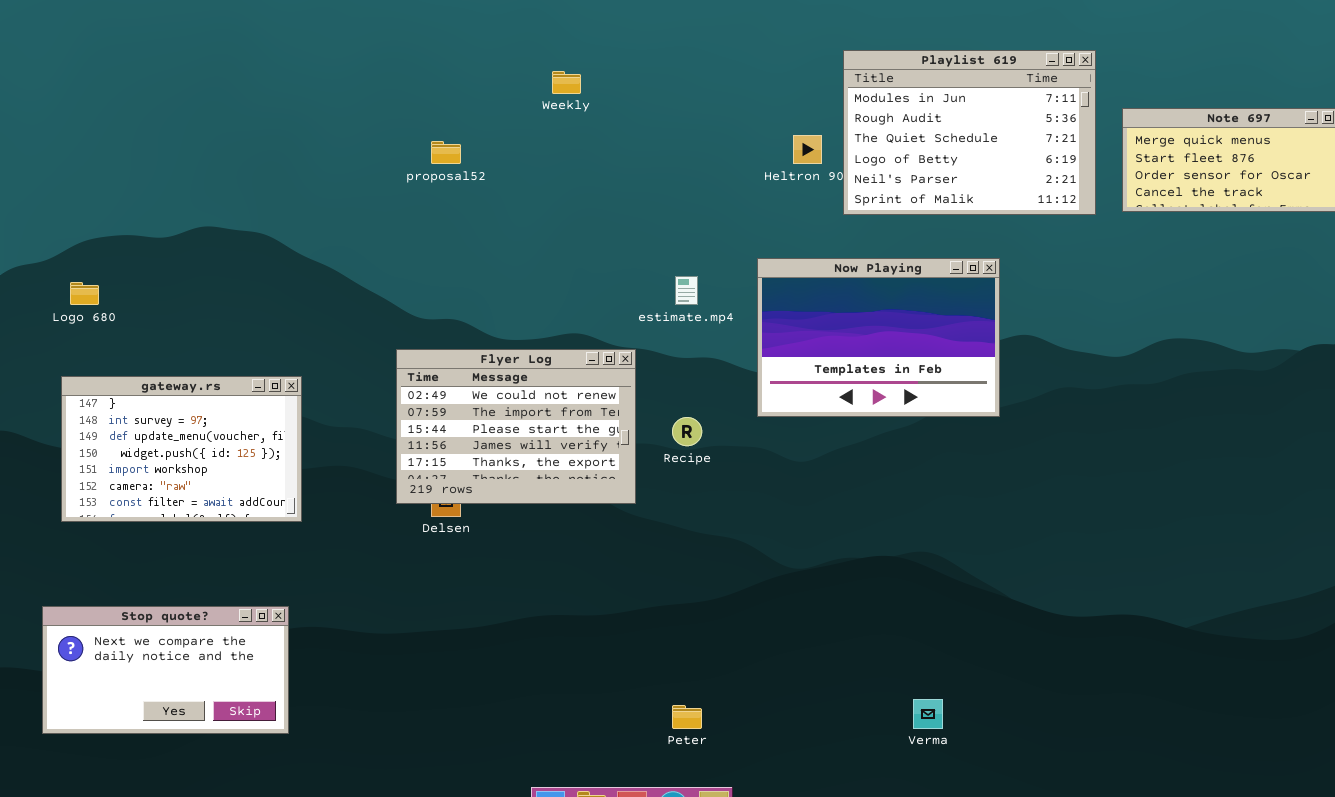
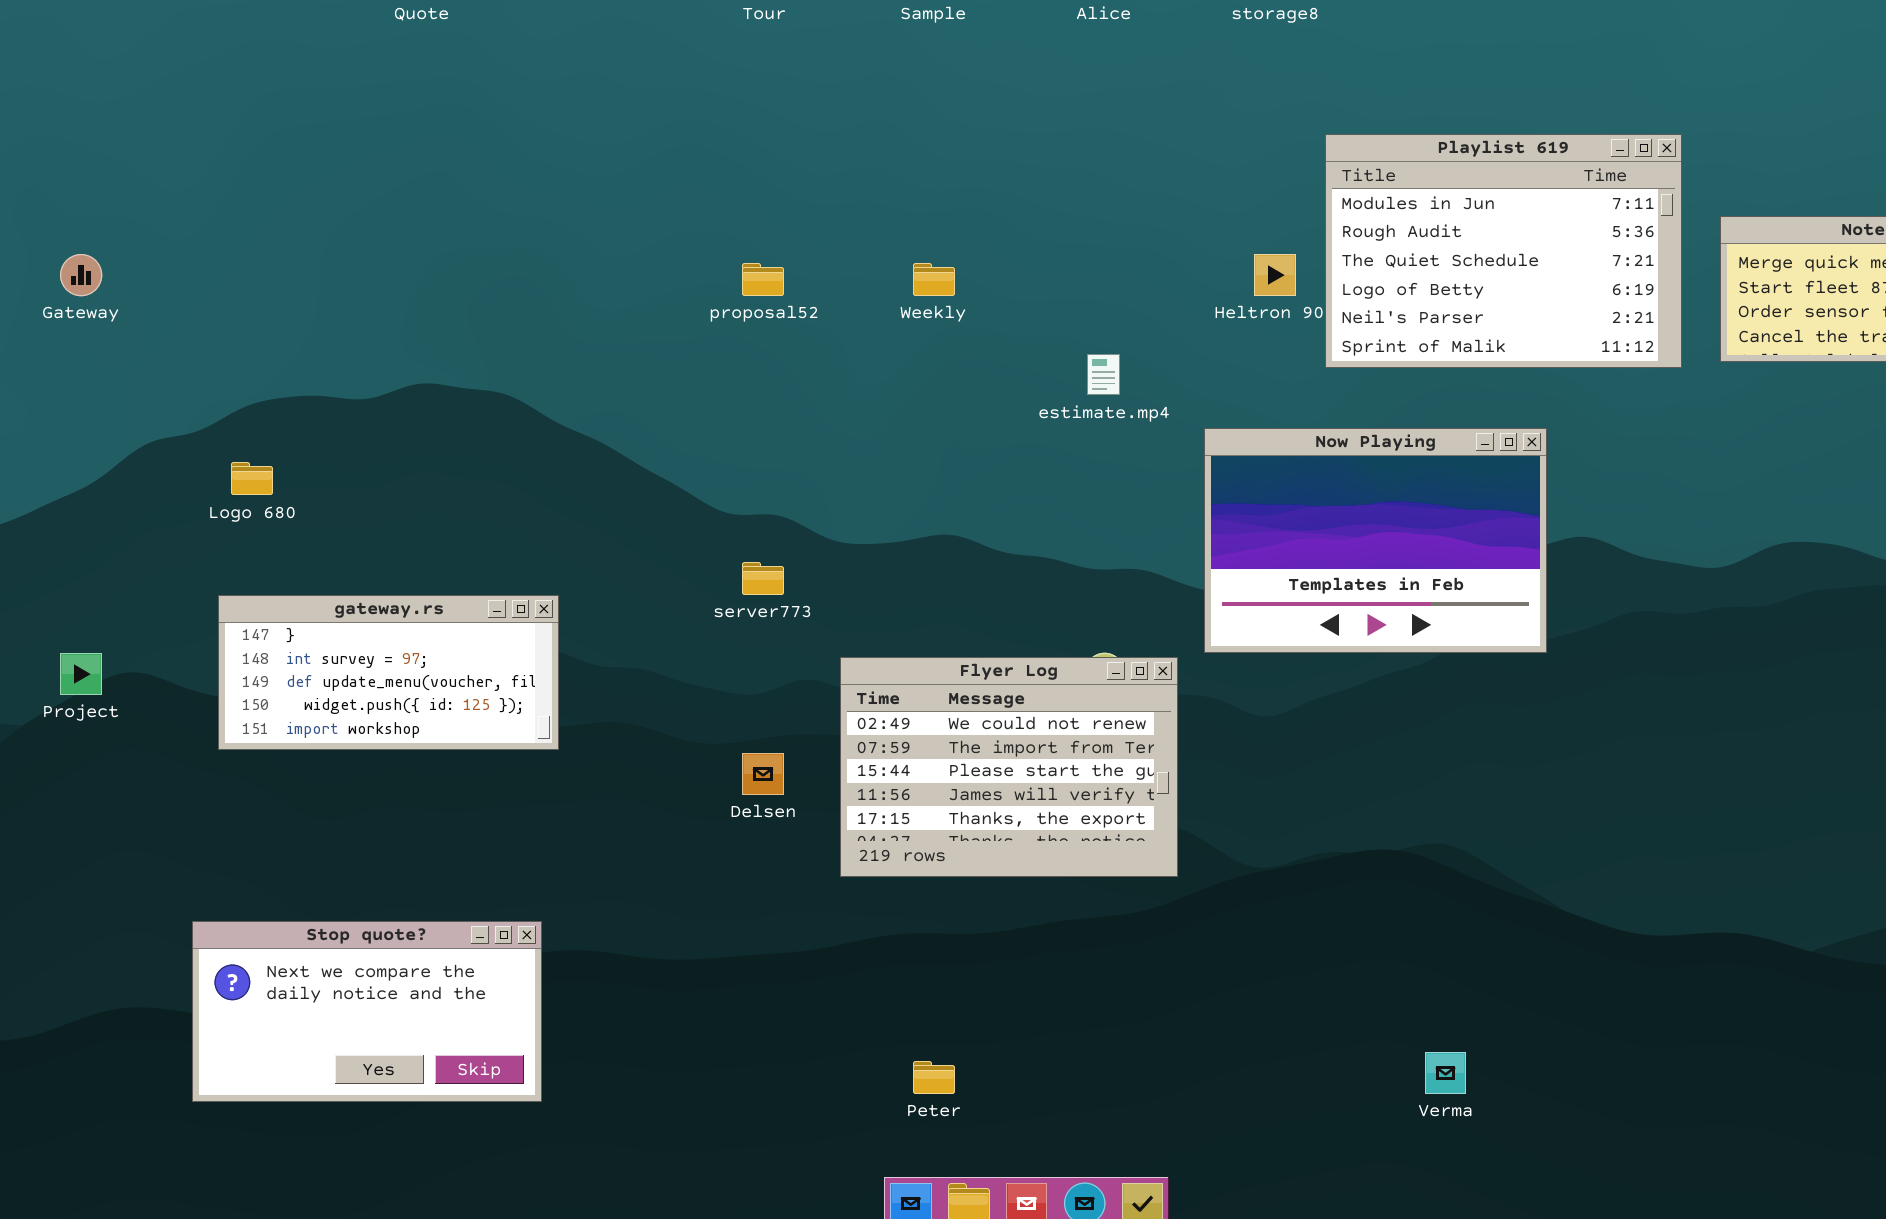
Weekly: [552,71,581,94] -> [913,263,955,296], moved
estimate.mp4: [675,276,698,305] -> [1087,354,1120,395], moved
Flyer Log: [396,349,636,504] -> [840,657,1178,877], moved
gateway.rs: [61,376,302,522] -> [218,595,559,750], resized
Peter: [672,705,702,729] -> [913,1061,955,1094], moved

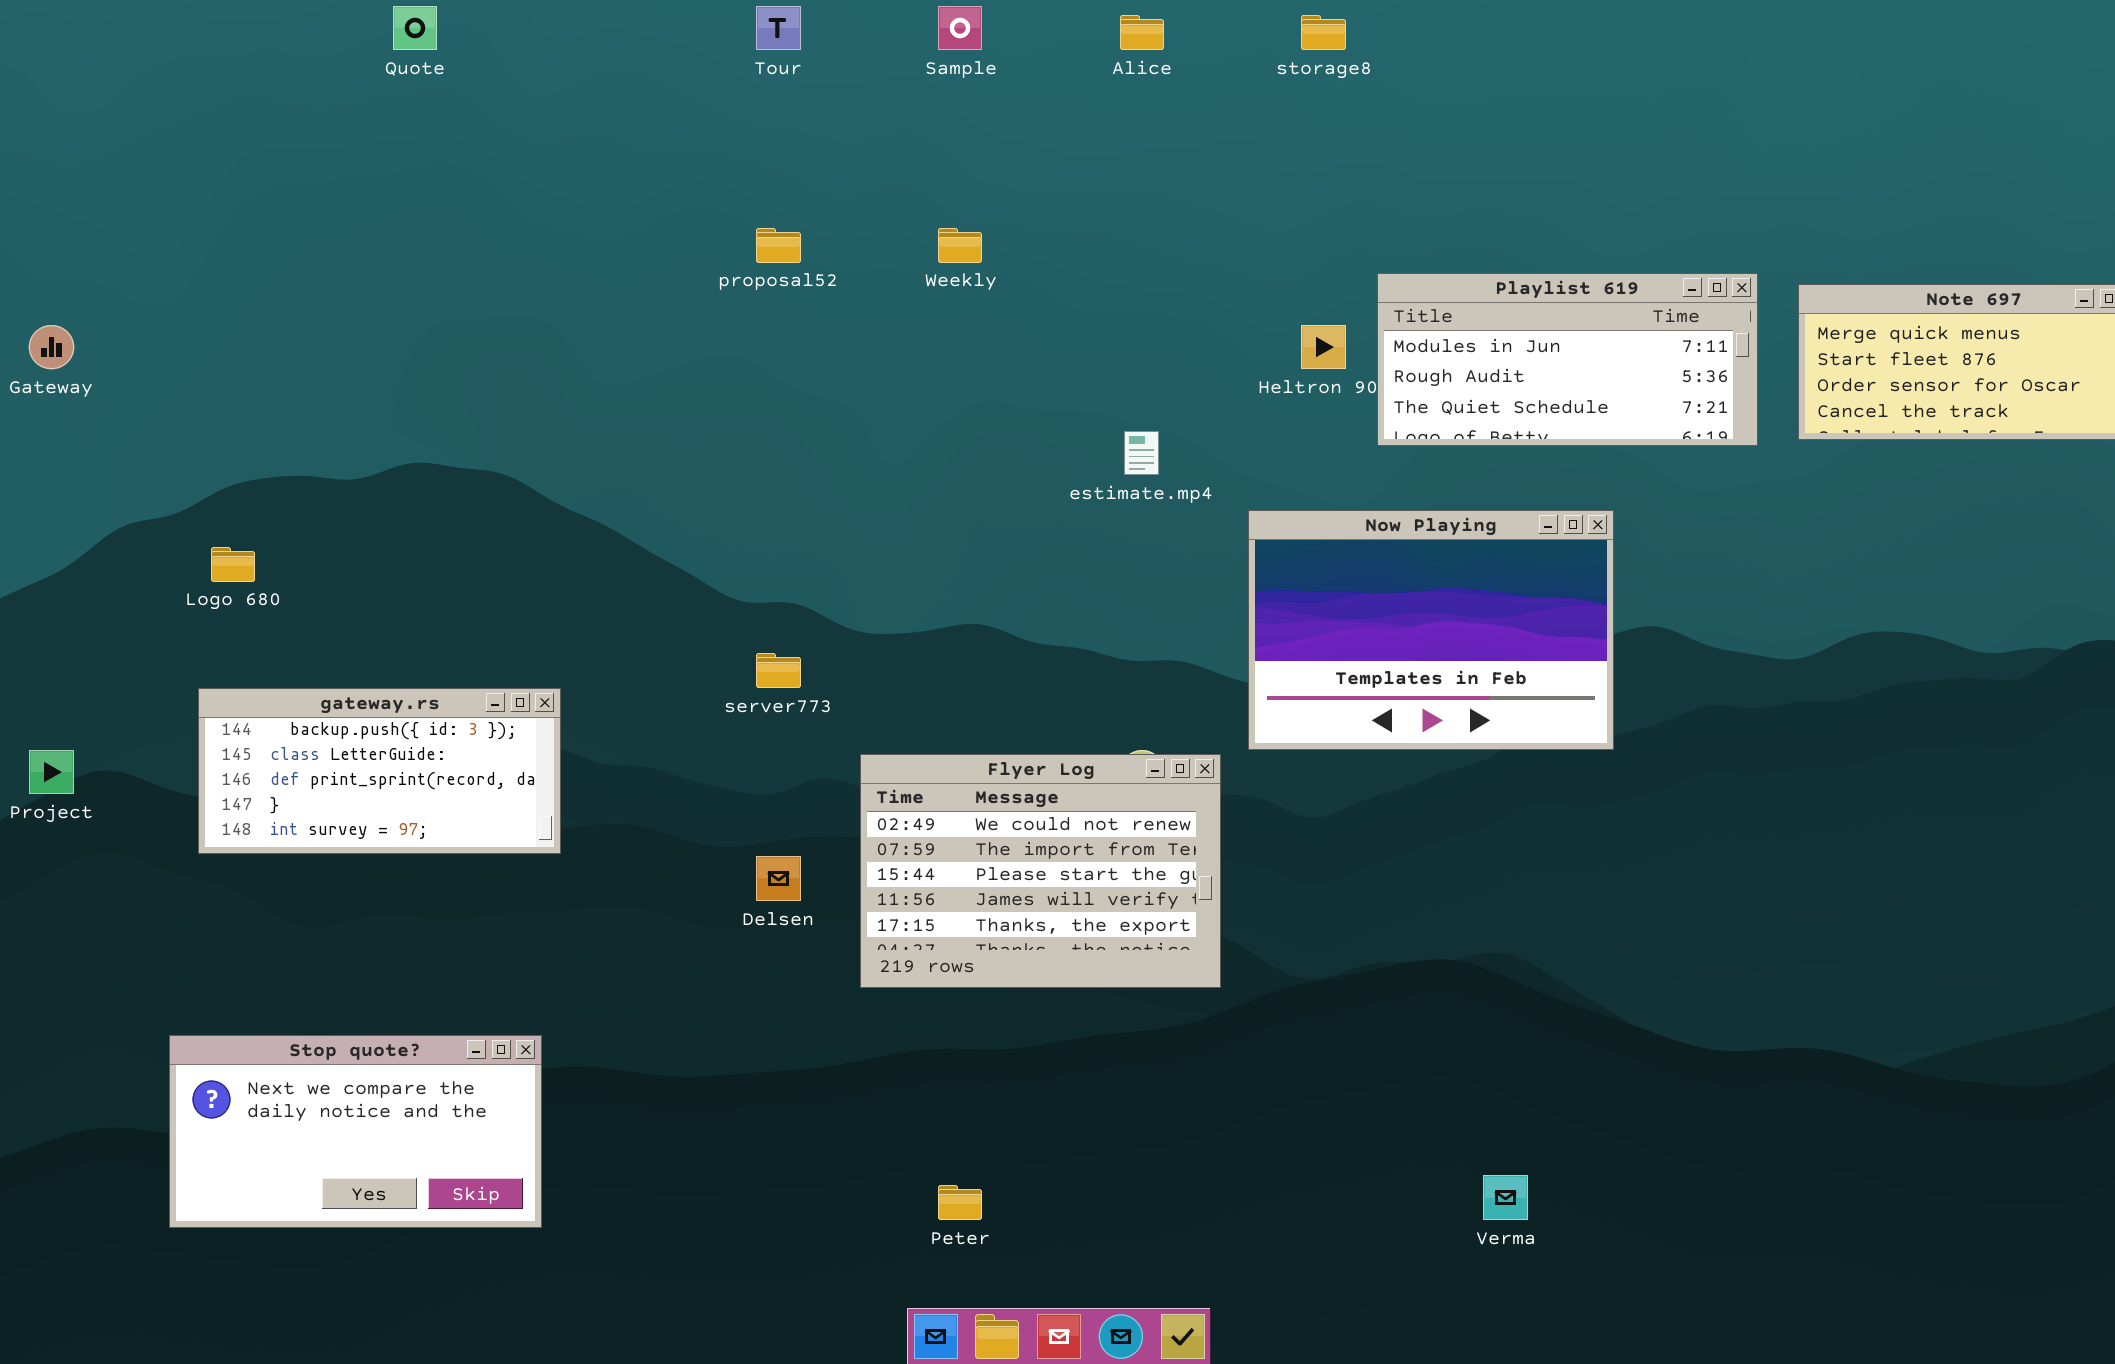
Playlist 619: [1325,134,1682,368] -> [1377,273,1758,446], resized
proposal52: [742,263,784,296] -> [756,228,801,263], moved
Weekly: [913,263,955,296] -> [938,228,982,263], moved
gateway.rs: [218,595,559,750] -> [198,688,561,854], scrolled up 3 rows

